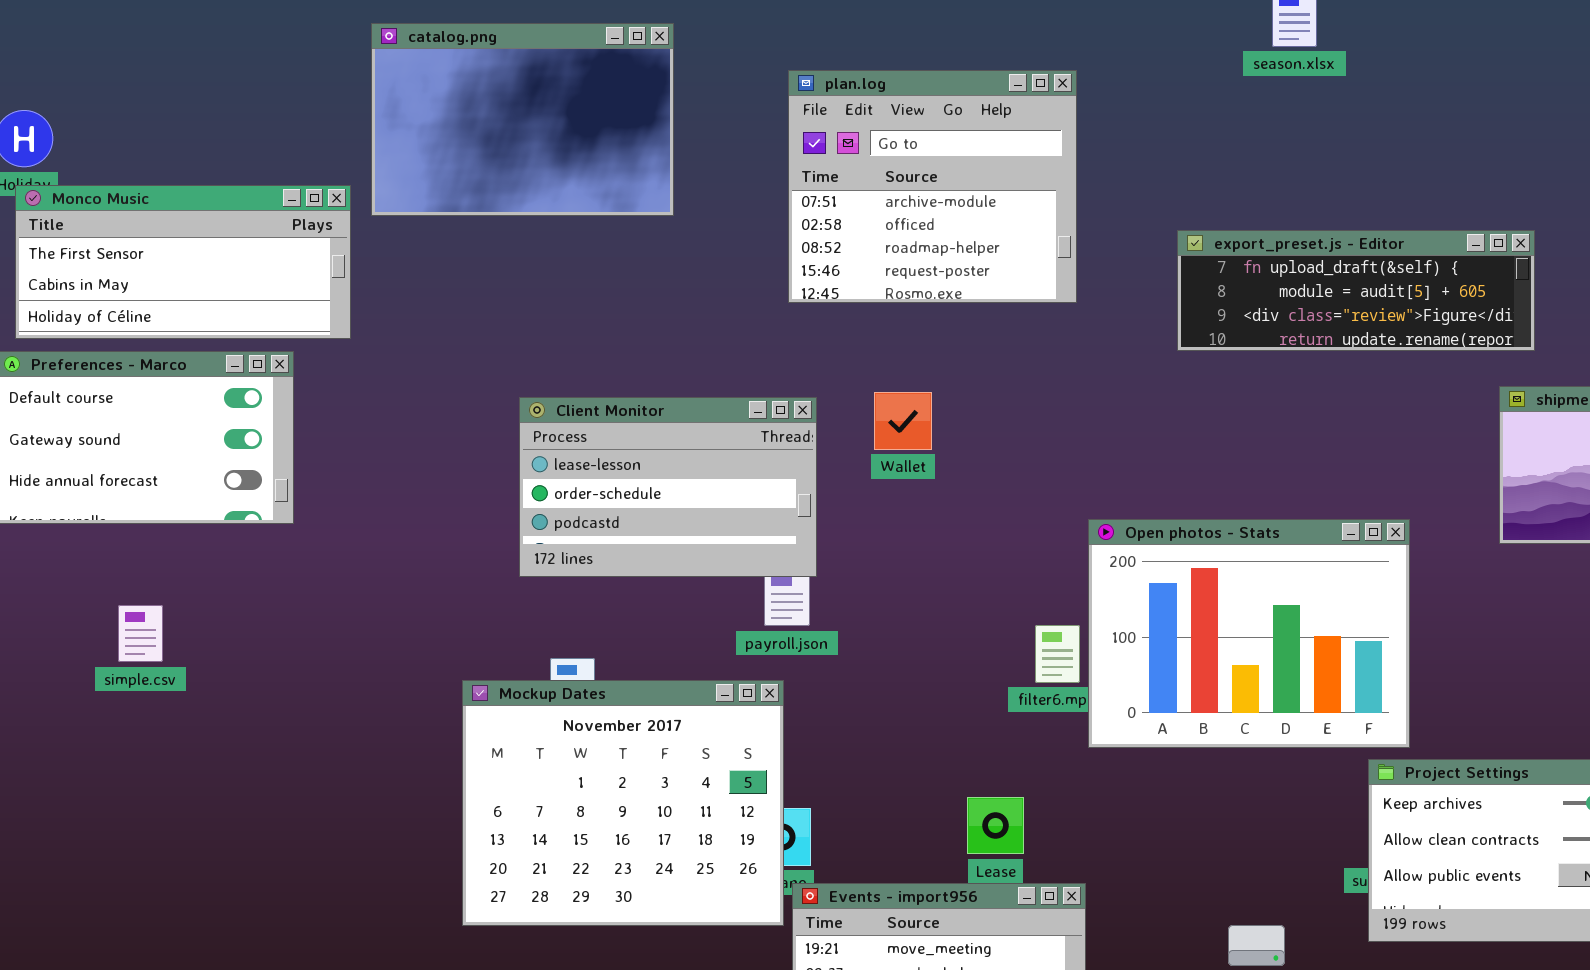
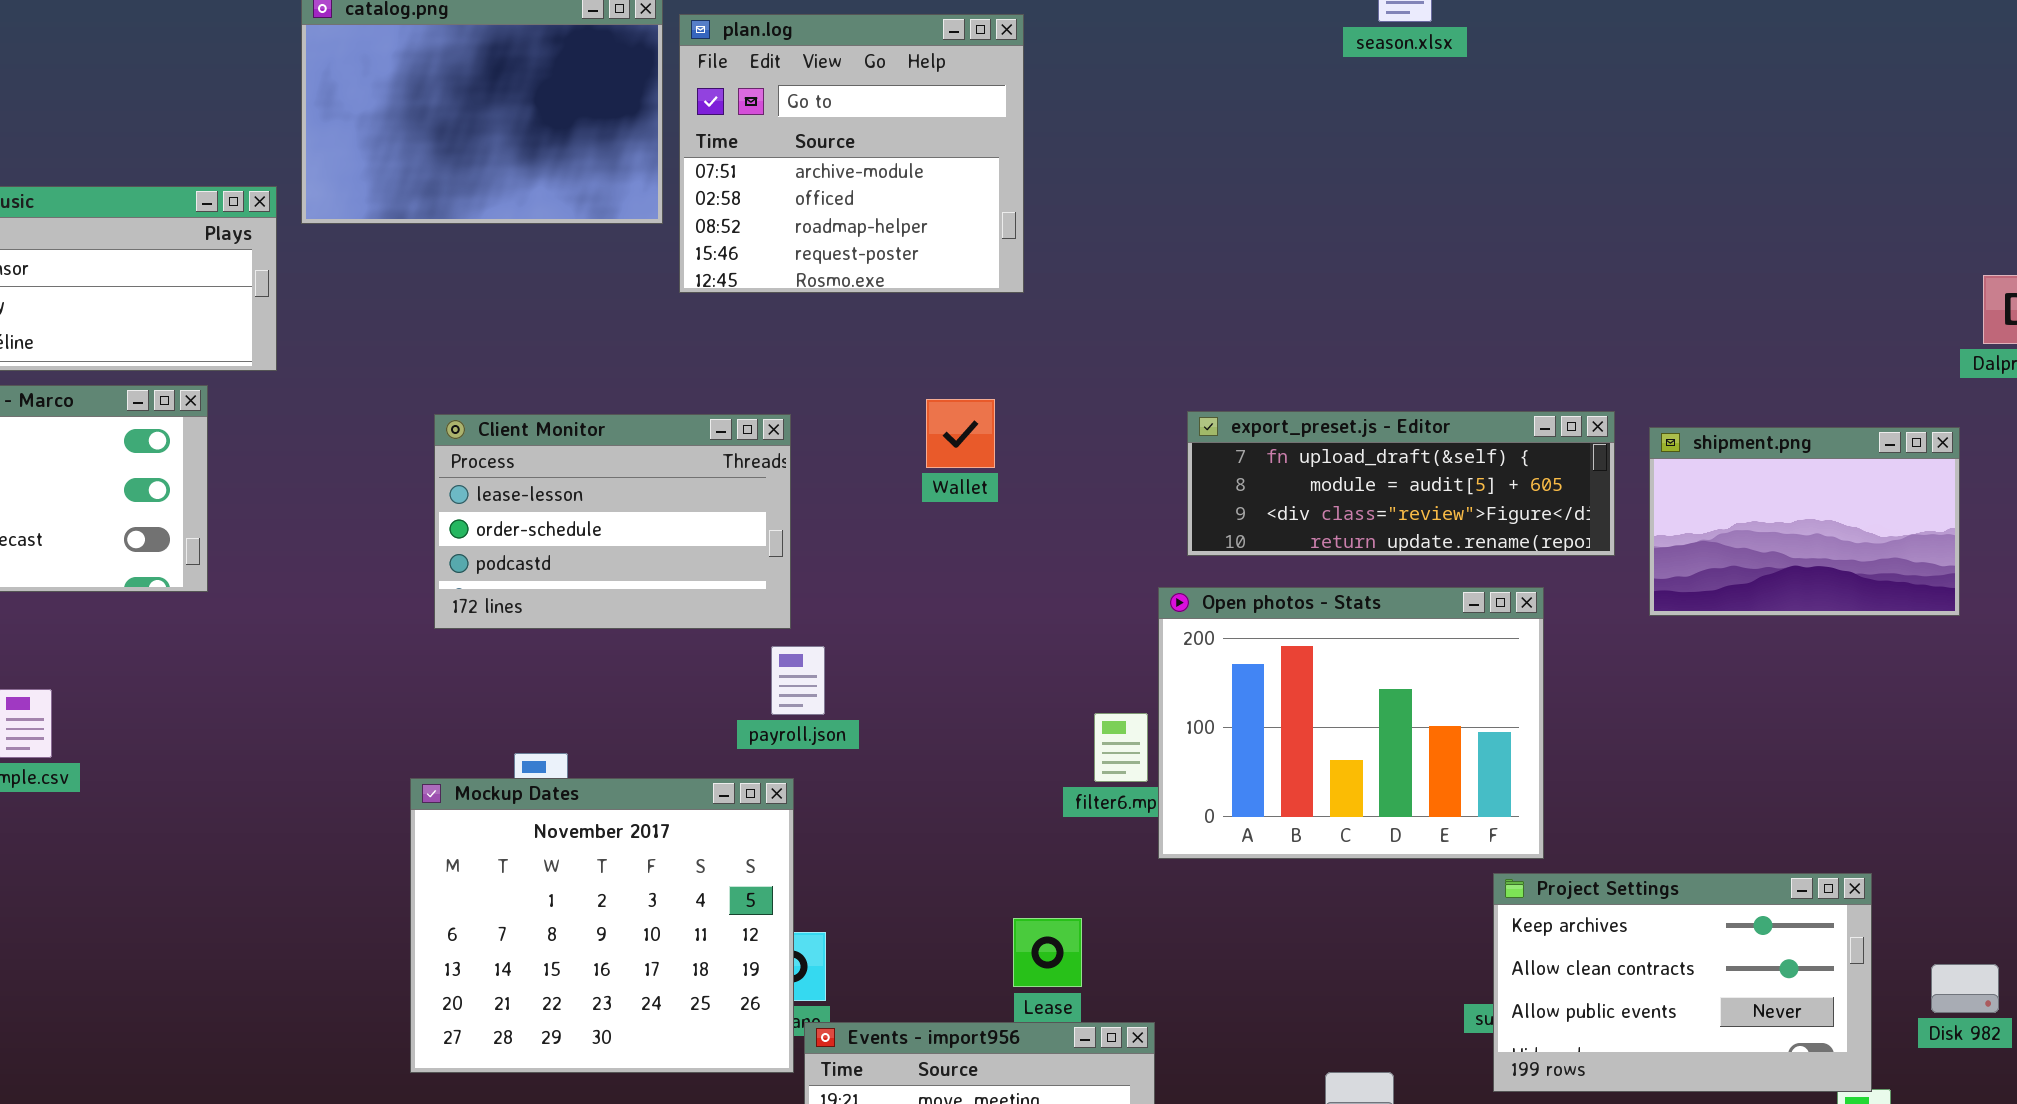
plan.log: [788,70,1077,303] -> [679,14,1024,293], moved
export_preset.js - Editor: [1177,230,1535,351] -> [1187,411,1615,556], moved
Wallet: [874,392,932,450] -> [926,399,995,468], moved
Client Monitor: [519,397,817,577] -> [434,414,791,629], moved

